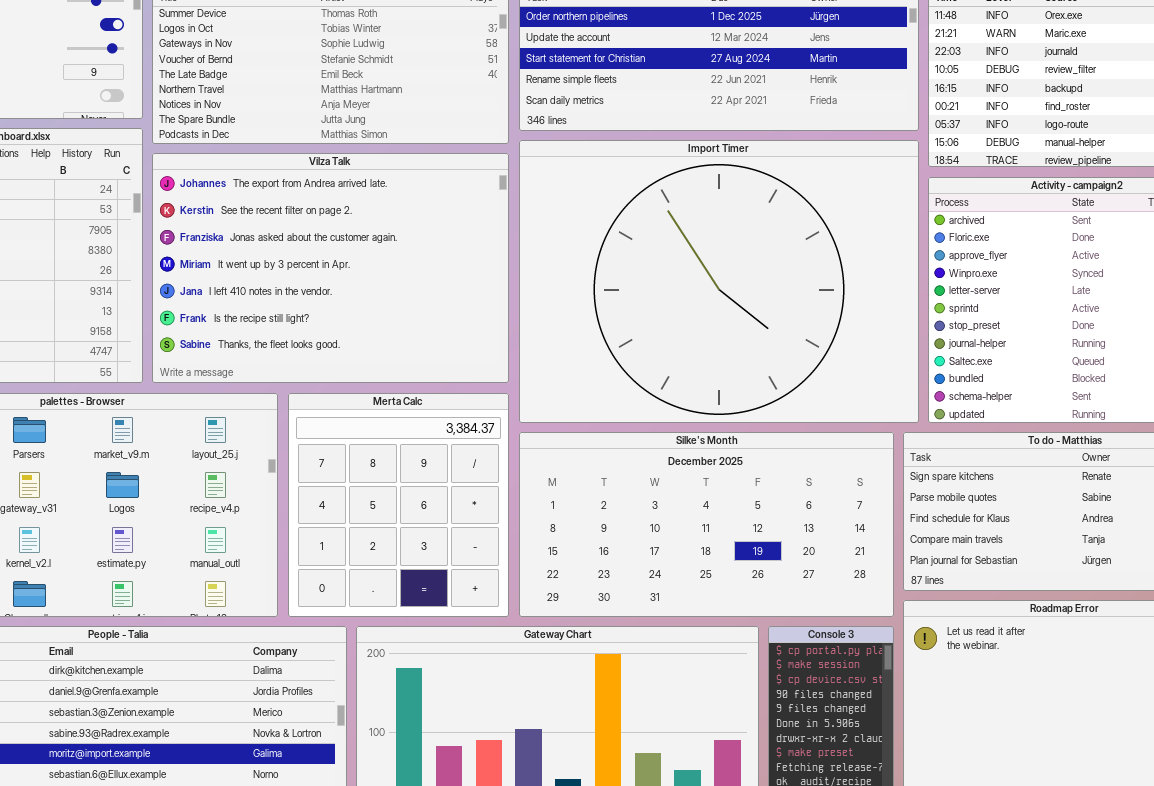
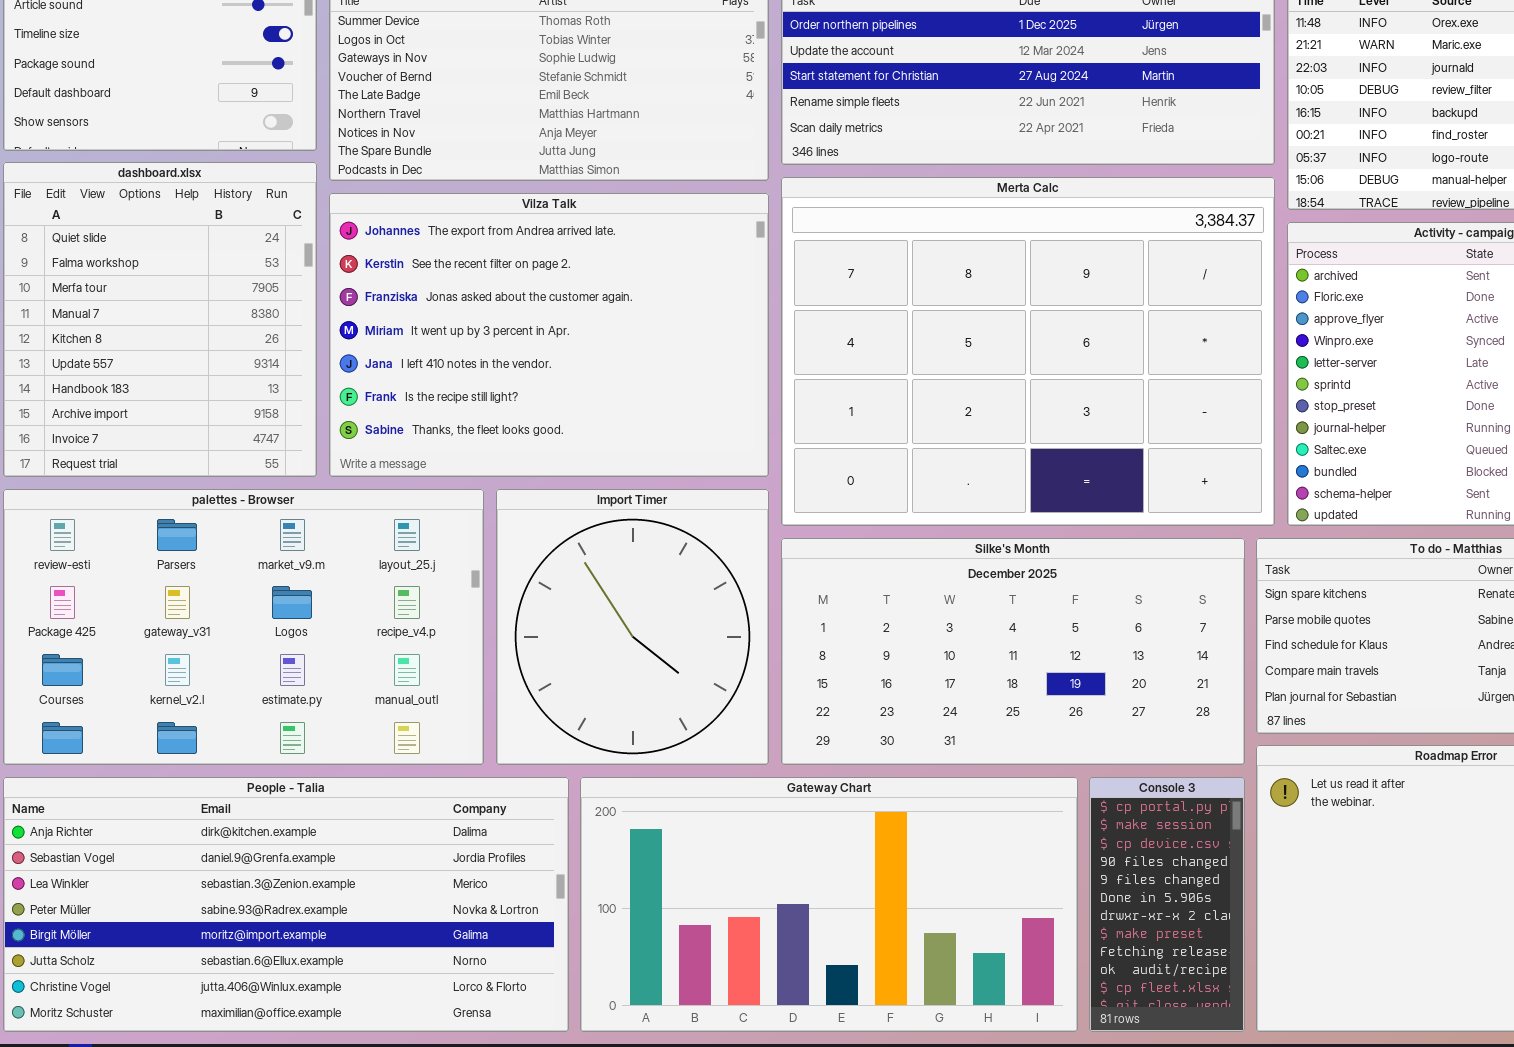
Import Timer: [519,140,919,423] -> [496,489,769,765], moved, resized
Merta Calc: [288,393,509,617] -> [781,177,1275,526], moved, resized

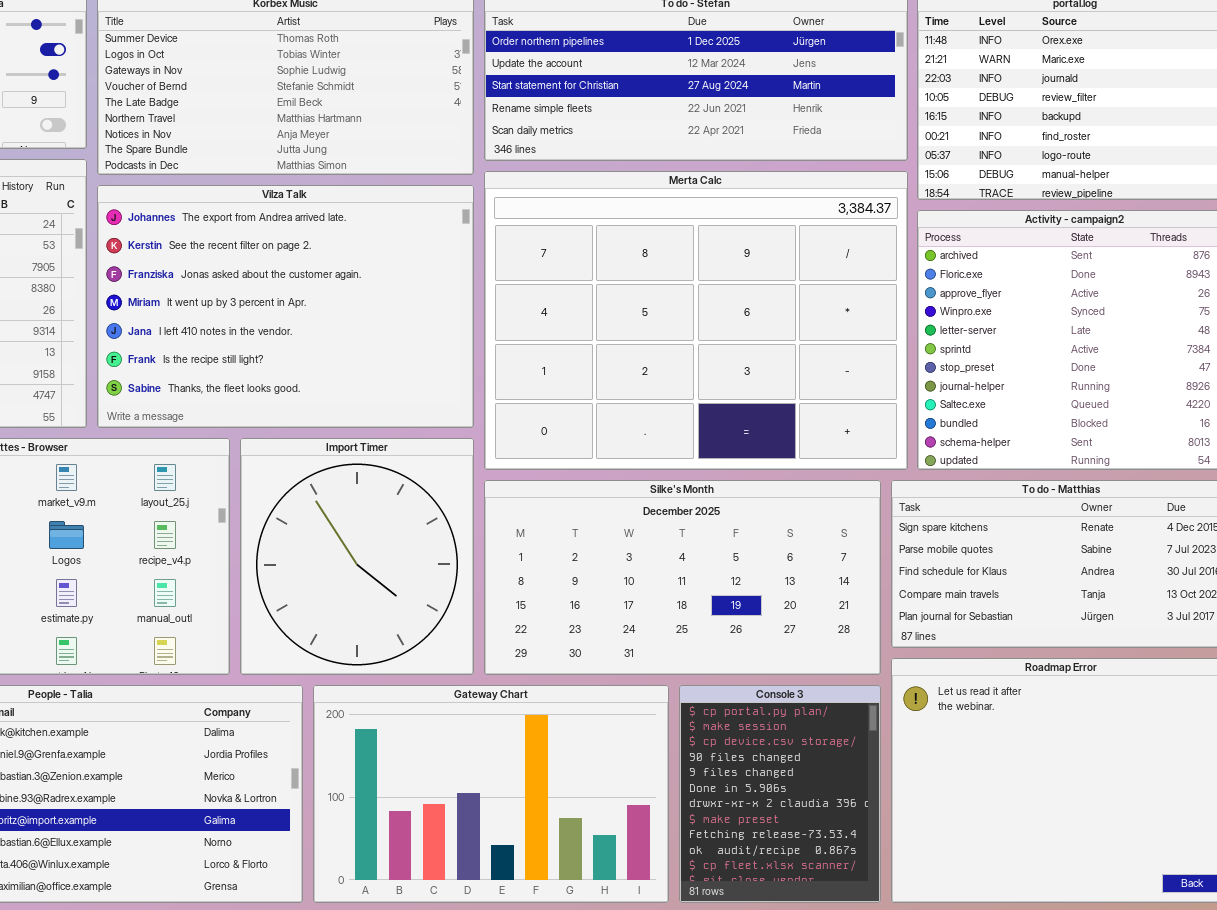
Gateway Chart: [580,777,1078,1032] -> [313,685,669,903], resized
Console 3: [1089,777,1245,1032] -> [679,685,881,903], resized

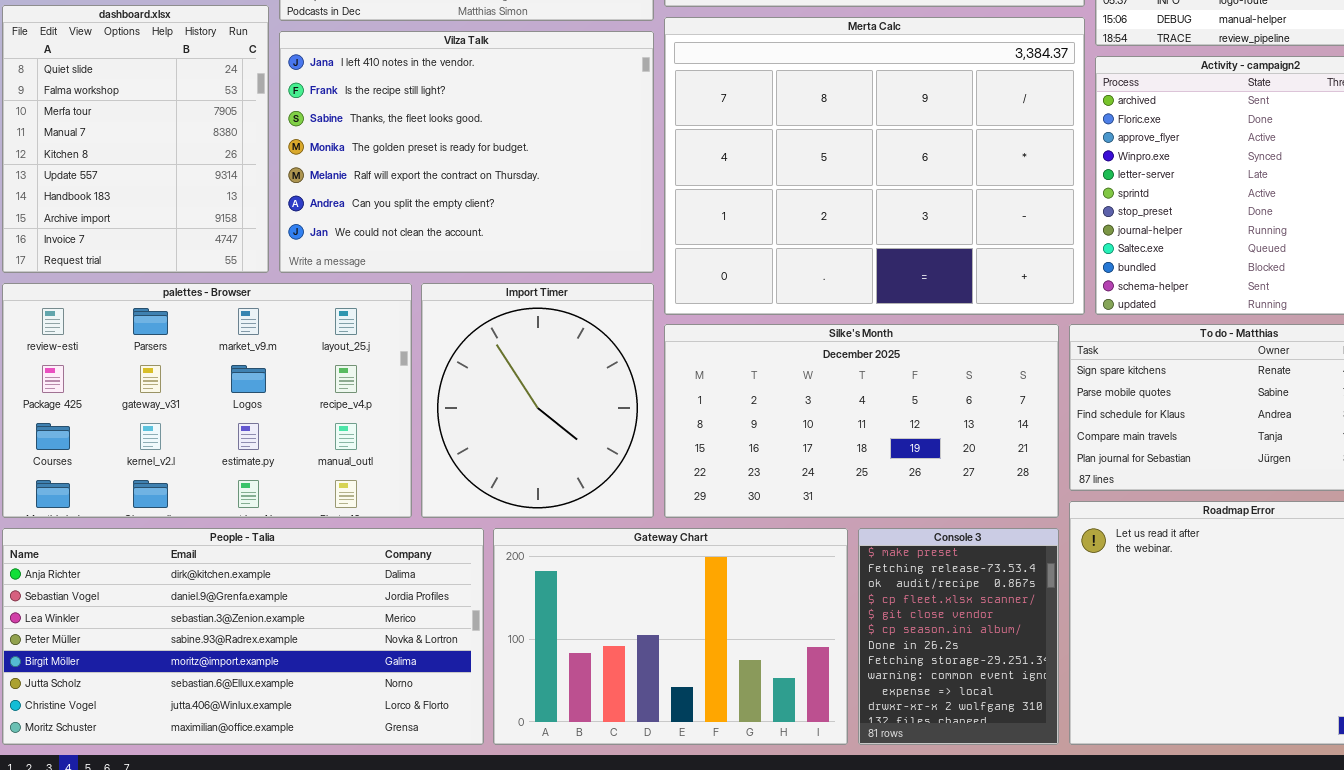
Vilza Talk: [97,185,474,428] -> [279,31,654,273], scrolled down 4 rows
Console 3: [679,685,881,903] -> [858,528,1059,745], scrolled down 7 rows

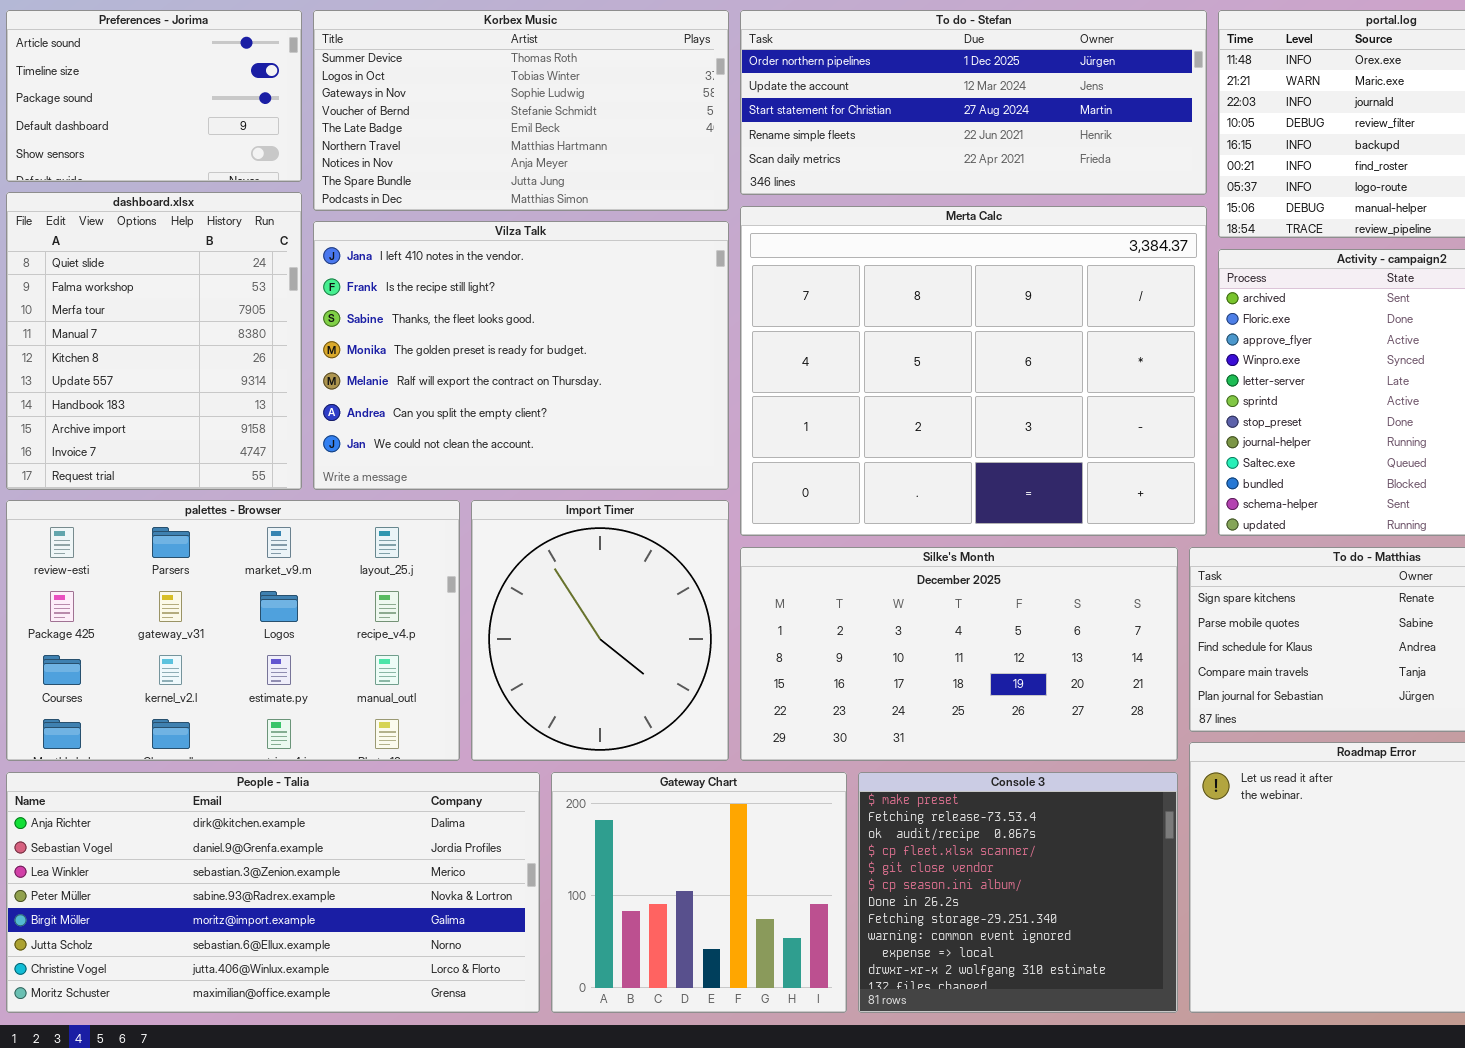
Gateway Chart: [493,528,848,745] -> [551,772,847,1013], resized
Console 3: [858,528,1059,745] -> [858,772,1178,1013], resized

